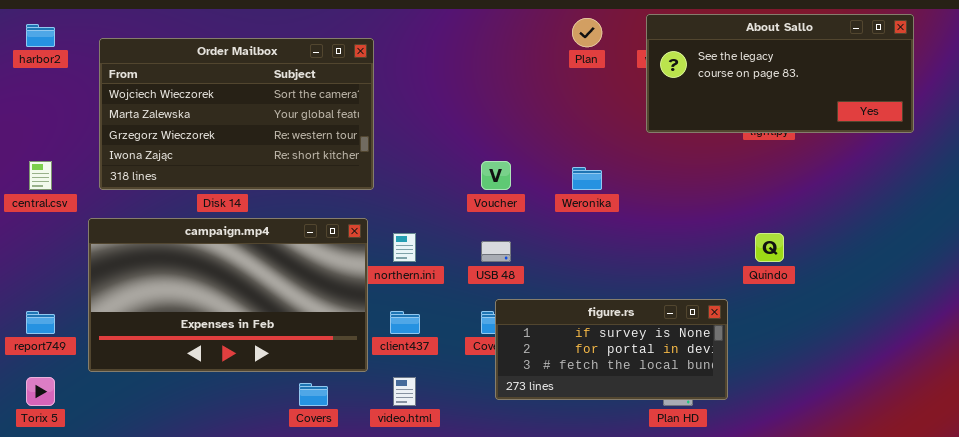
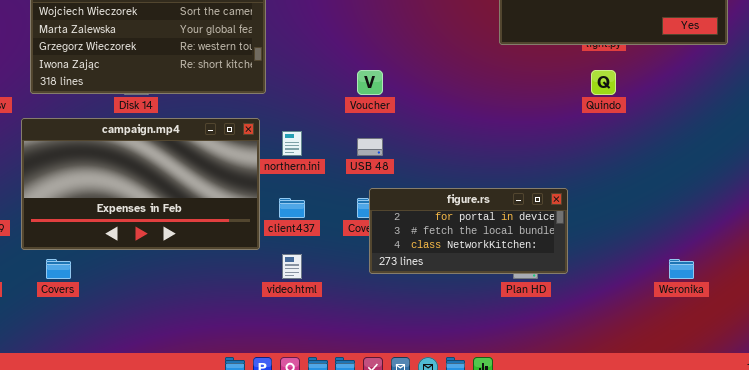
Weronika: [572,167,602,190] -> [669,259,694,279], moved
Quindo: [755,233,784,262] -> [591,70,616,95], moved
figure.rs: [495,299,728,400] -> [369,188,568,274], scrolled down 1 row
Covers: [299,383,328,406] -> [46,259,71,279], moved

